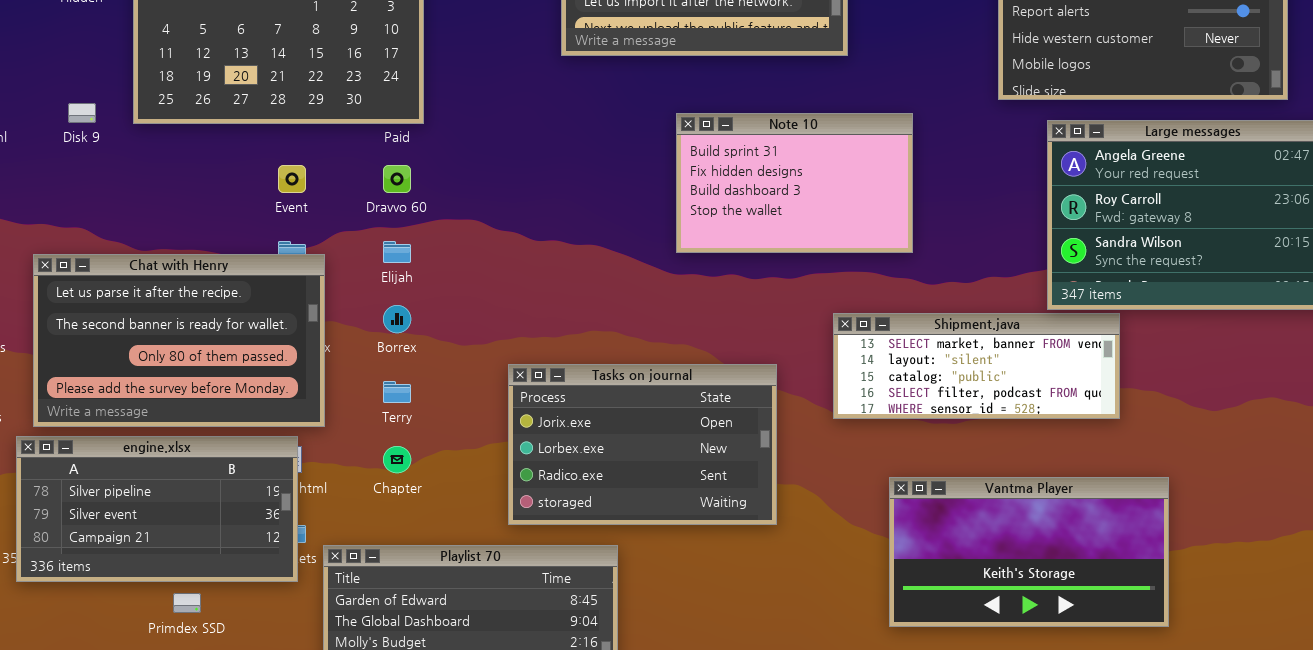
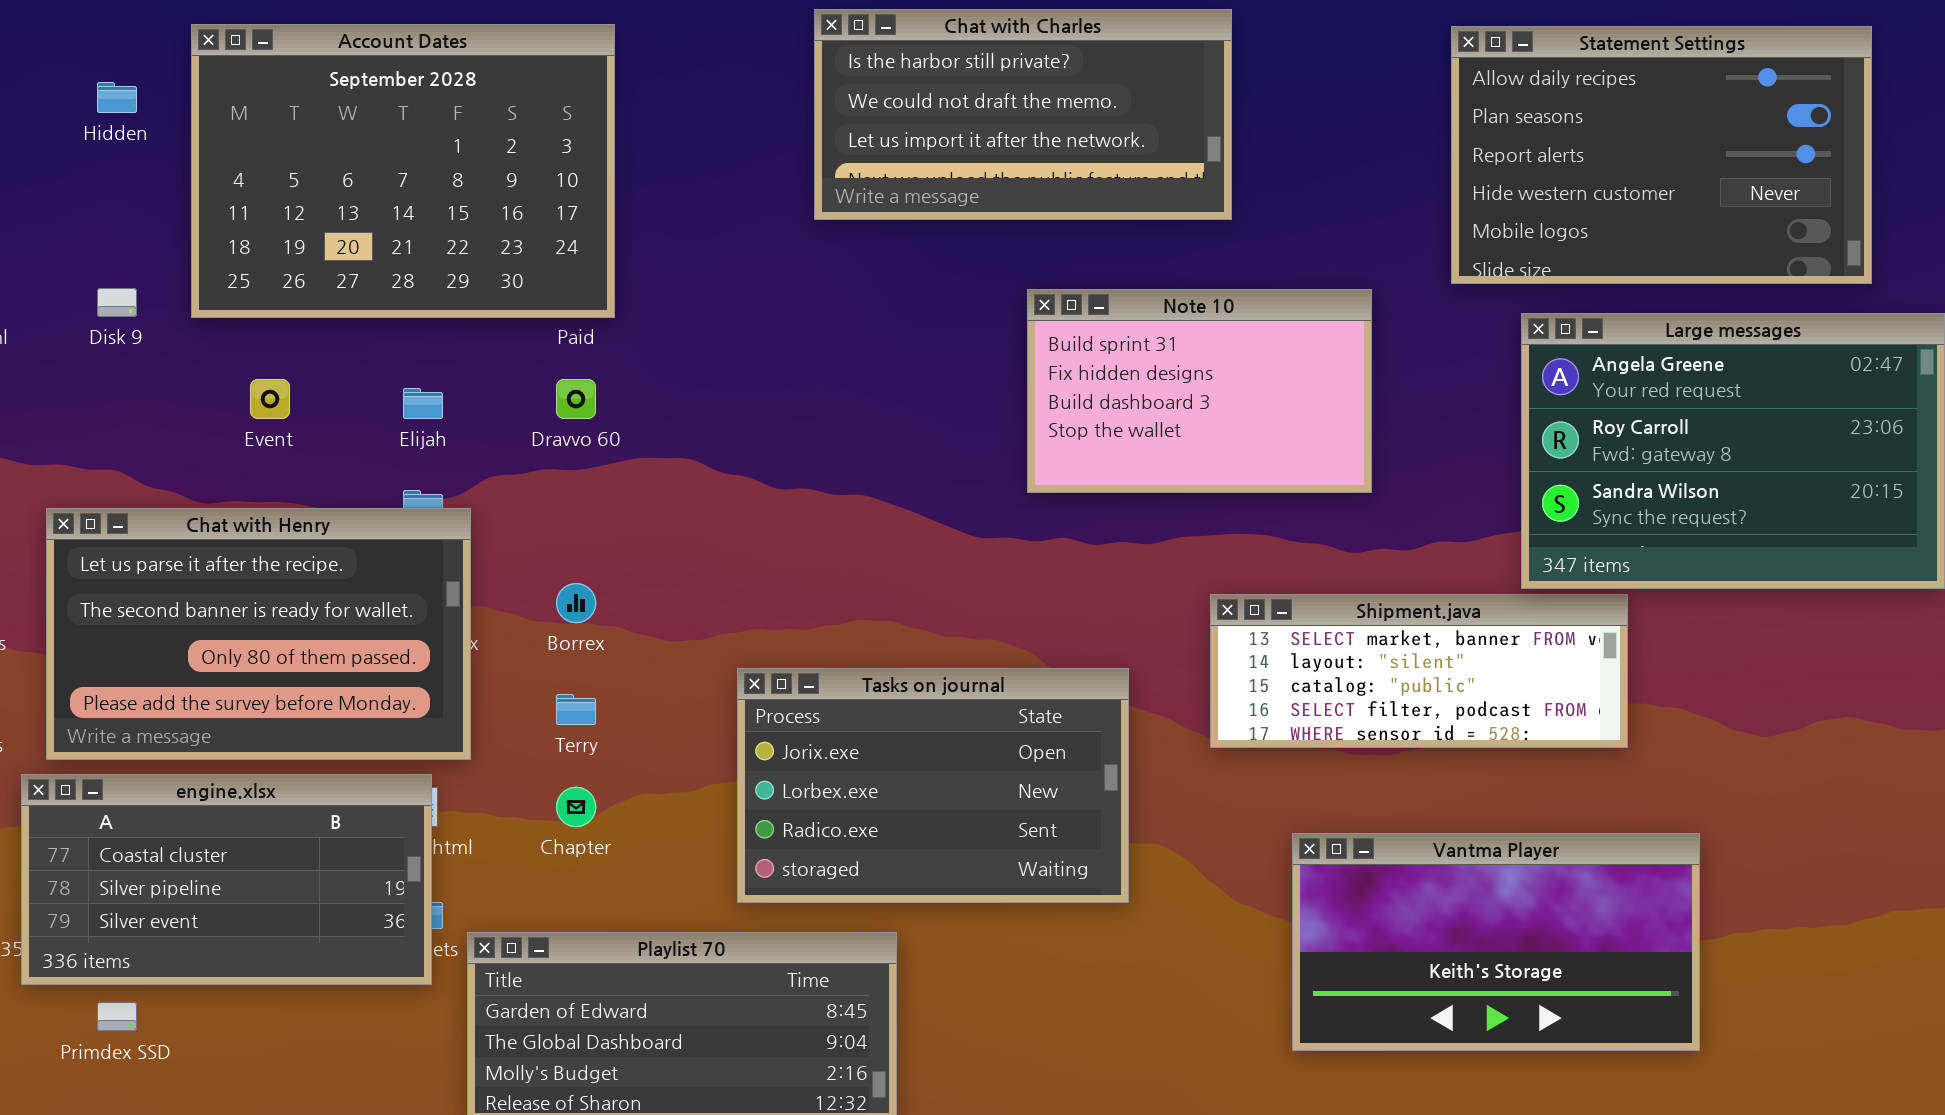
Note 10: [676,113,913,253] -> [1027,289,1372,493], moved
Event: [278,165,306,193] -> [250,379,290,419], moved
Elijah: [383,241,411,263] -> [403,388,443,419], moved
engine.xlsx: [16,436,298,582] -> [21,774,432,985], scrolled up 1 row
Primdex SSD: [173,593,201,613] -> [97,1002,137,1031], moved

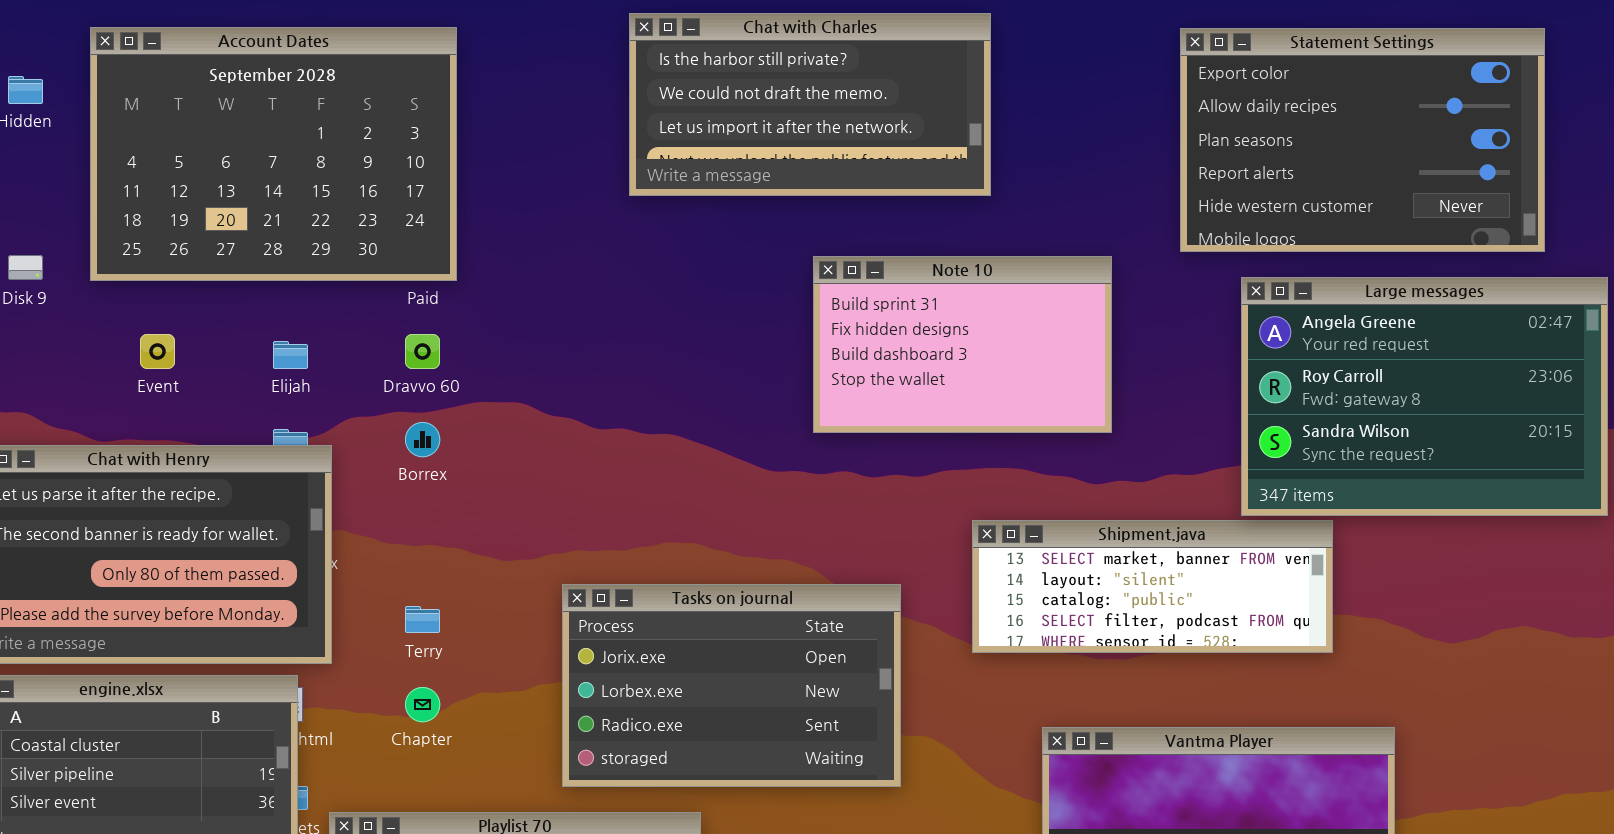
Statement Settings: [1451,26,1872,284] -> [1180,28,1545,252], scrolled up 1 row
Borrex: [556,583,596,623] -> [405,422,440,457], moved

